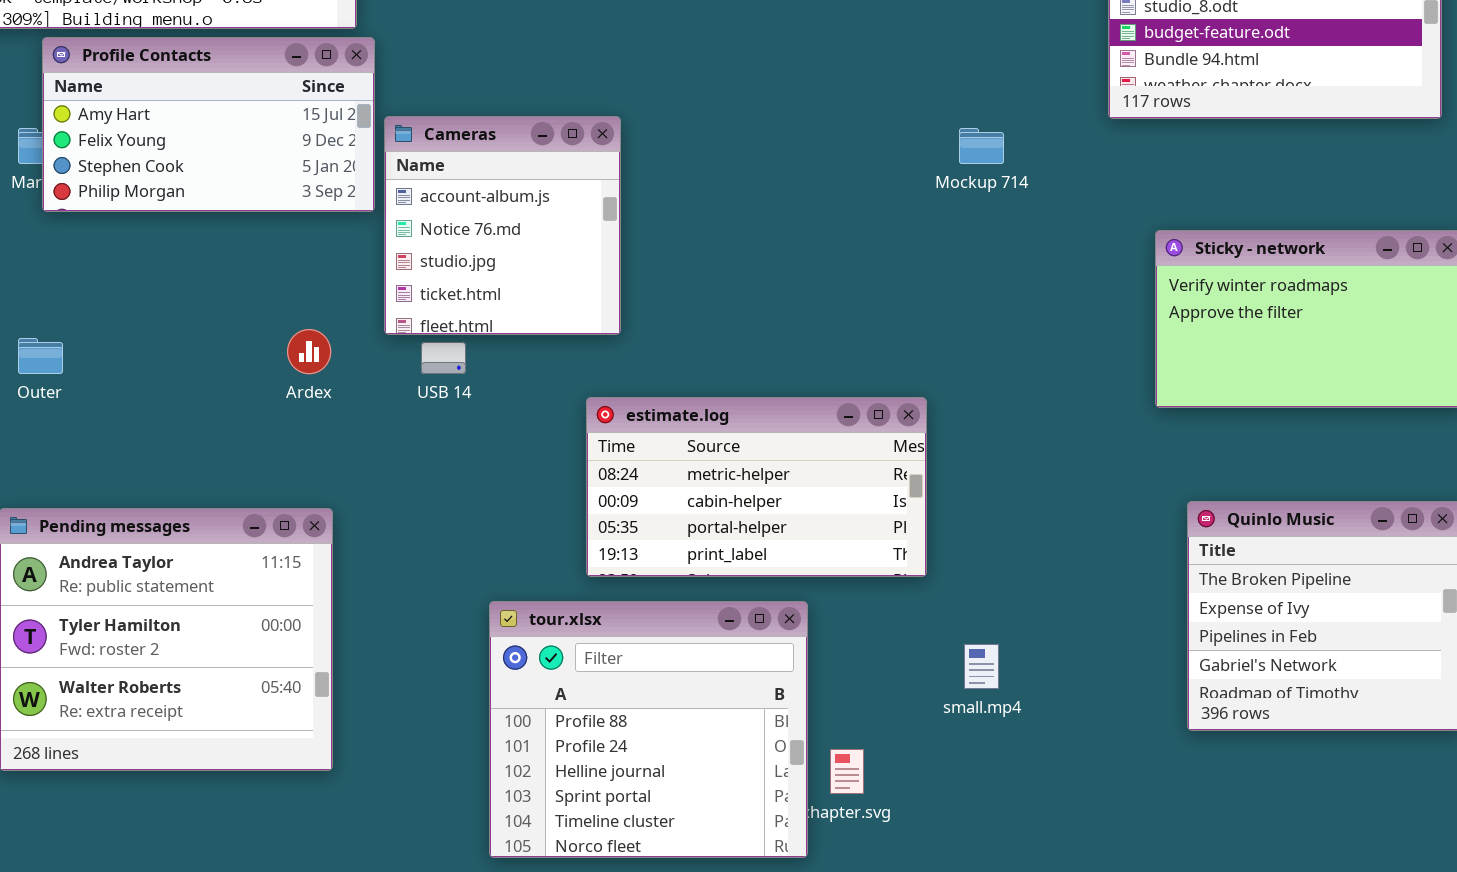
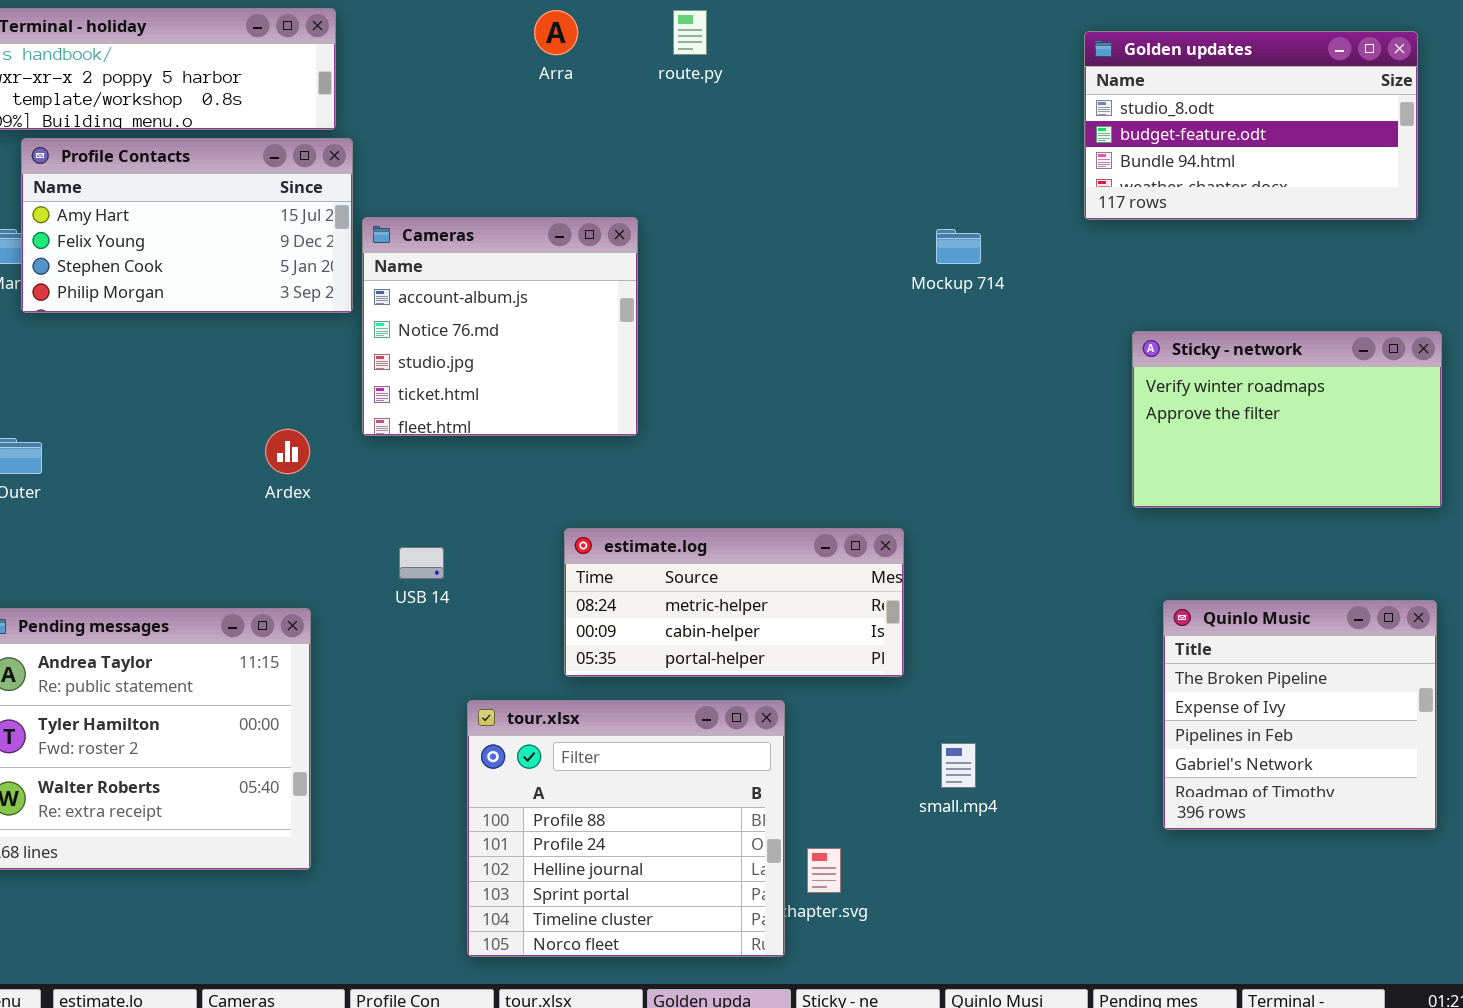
Cameras: [384,116,621,335] -> [362,217,638,436], resized
USB 14: [421,342,466,374] -> [399,547,444,579], moved
estimate.log: [586,397,927,577] -> [564,528,904,677], resized

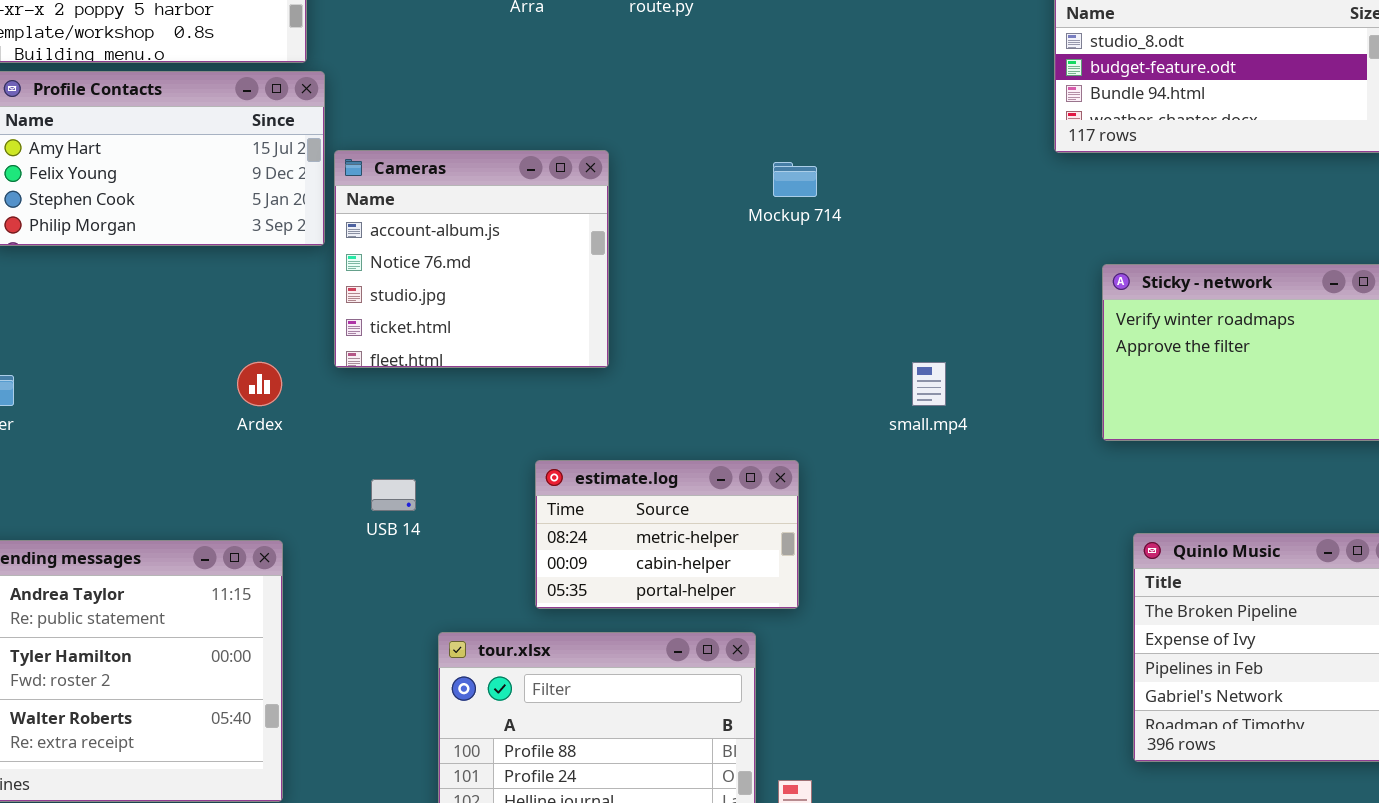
Mockup 714: [936,229,981,264] -> [773,162,817,197], moved
estimate.log: [564,528,904,677] -> [535,460,799,609], resized
small.mp4: [941,743,976,788] -> [912,362,946,406], moved

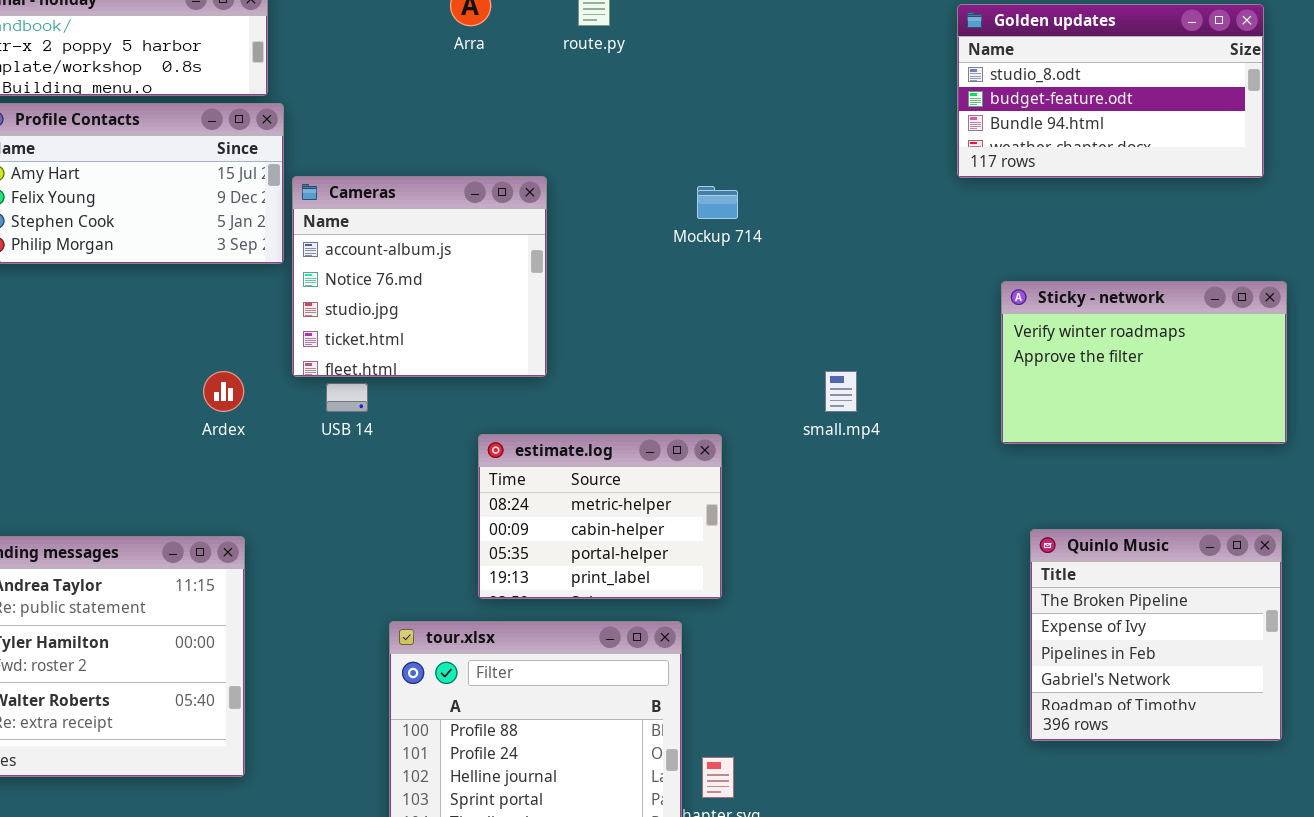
estimate.log: [535,460,799,609] -> [478,434,722,599], resized
USB 14: [371,479,416,511] -> [326,383,368,412], moved

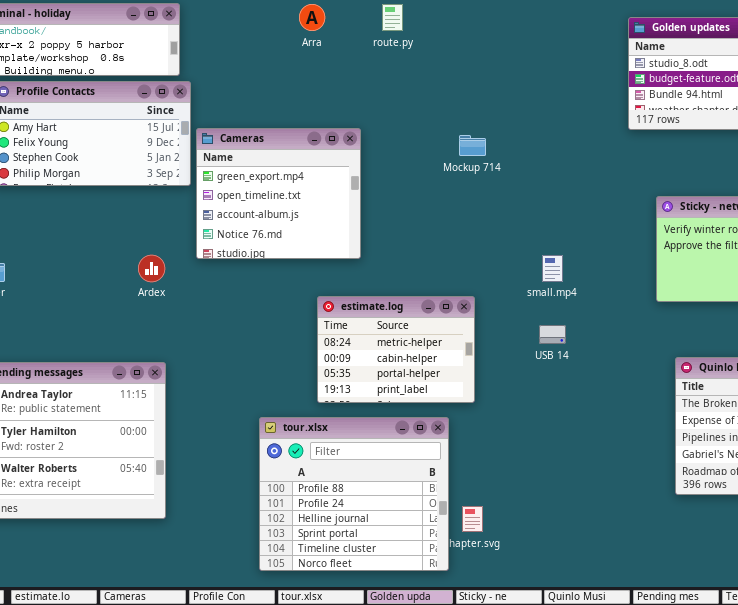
Cameras: [292,176,547,377] -> [196,128,361,259], scrolled up 2 rows
USB 14: [326,383,368,412] -> [539,325,566,344], moved

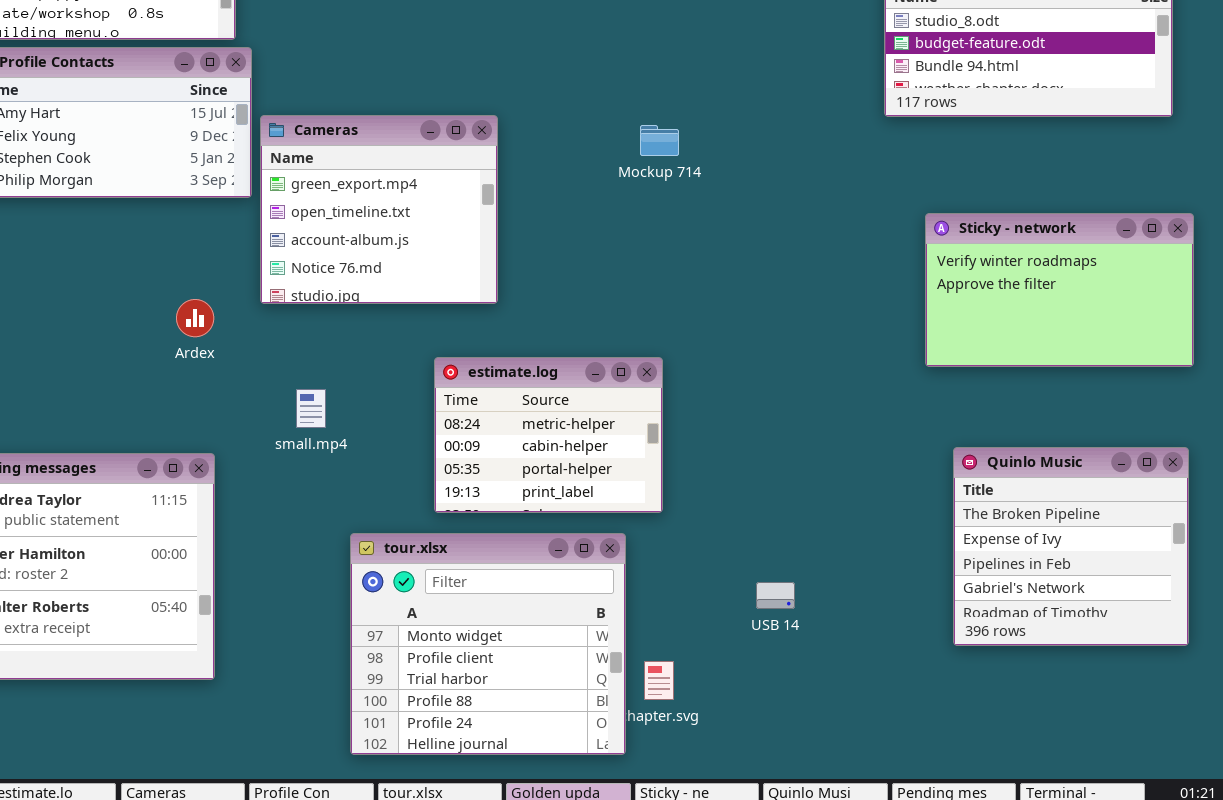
small.mp4: [542,255,563,282] -> [296,389,326,428], moved
USB 14: [539,325,566,344] -> [756,582,795,609], moved
tour.xlsx: [259,417,449,571] -> [350,533,626,755], scrolled up 3 rows

